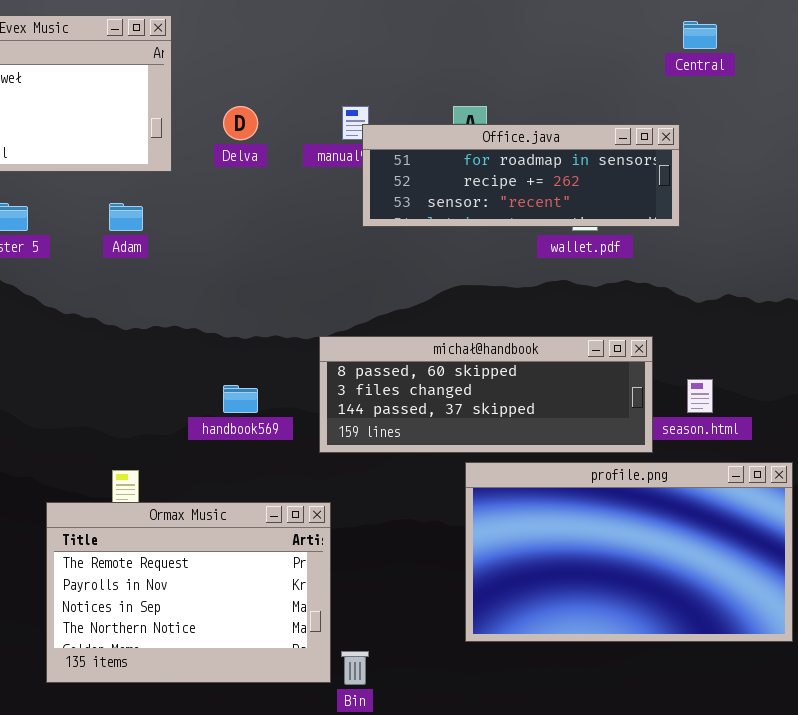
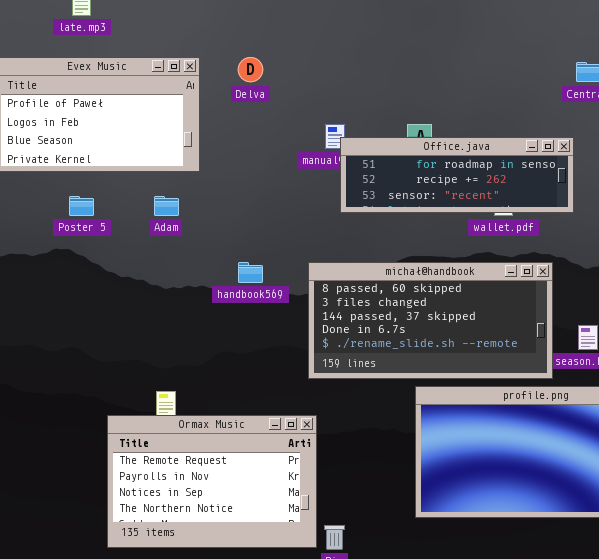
Delva: [223,106,258,140] -> [238,57,263,82], moved
michał@handbook: [319,336,653,453] -> [308,262,553,379], resized
handbook569: [223,385,258,413] -> [238,262,263,283], moved

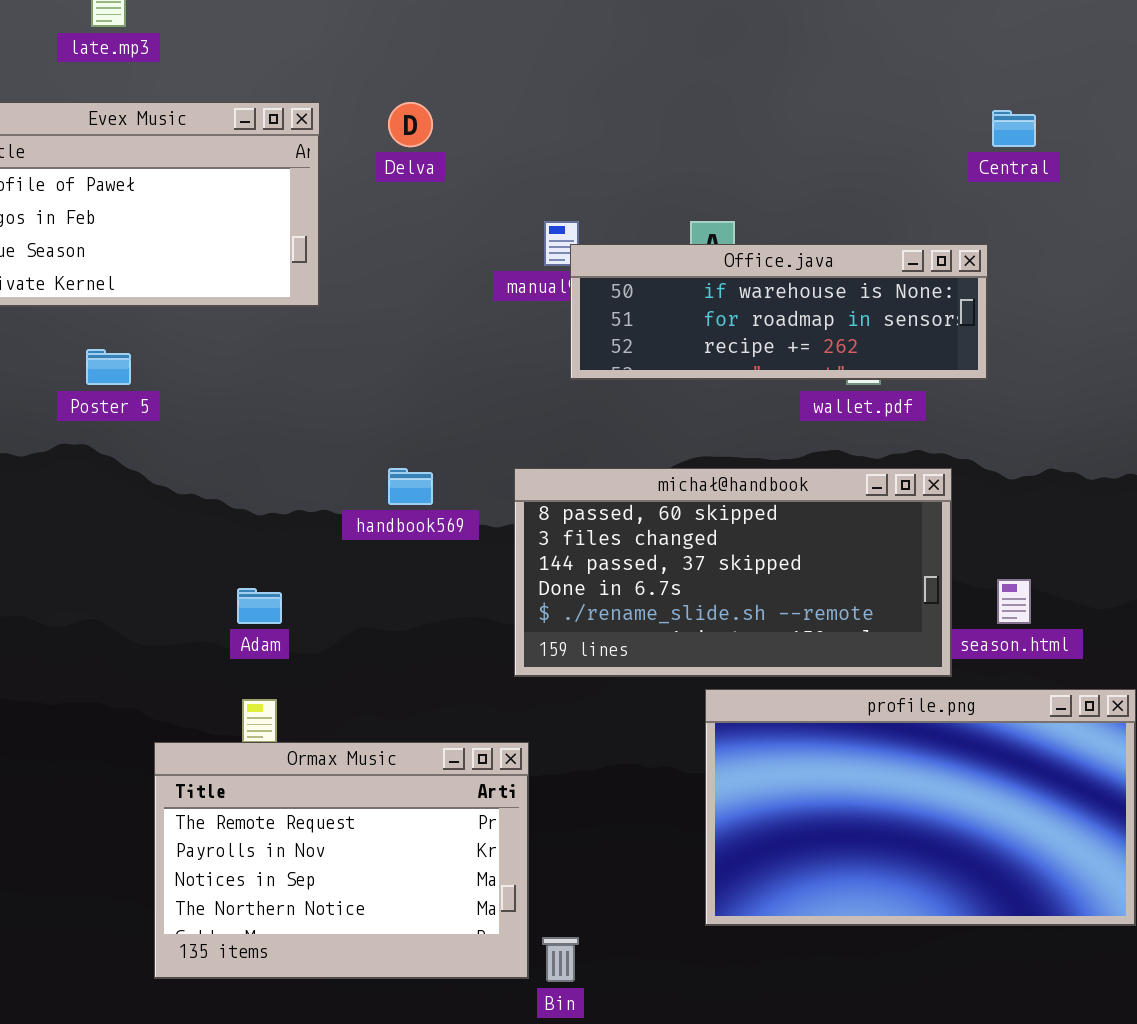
Office.java: [340,137,574,213] -> [570,244,988,380], scrolled up 1 row
Adam: [154,196,179,216] -> [237,588,282,624], moved

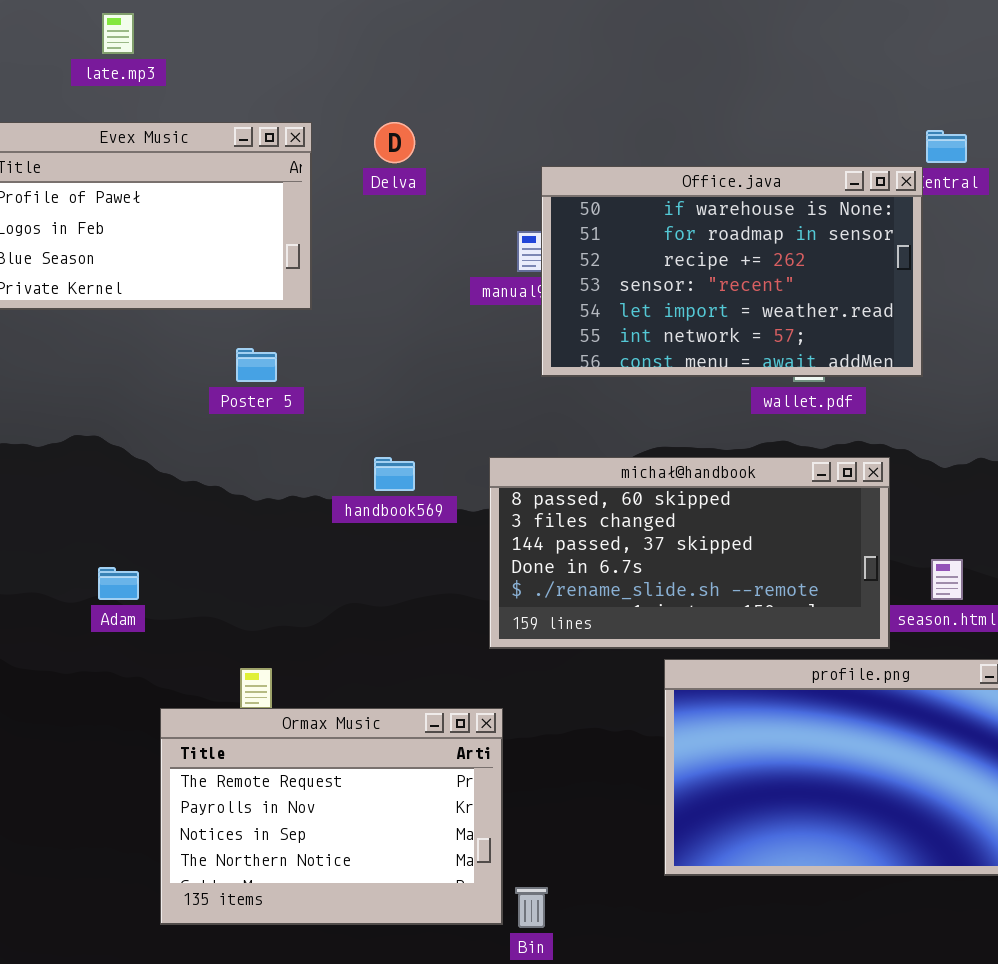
Office.java: [570,244,988,380] -> [541,166,923,377], resized
Poster 5: [86,349,131,385] -> [236,348,277,382], moved
Adam: [237,588,282,624] -> [98,567,139,600], moved

